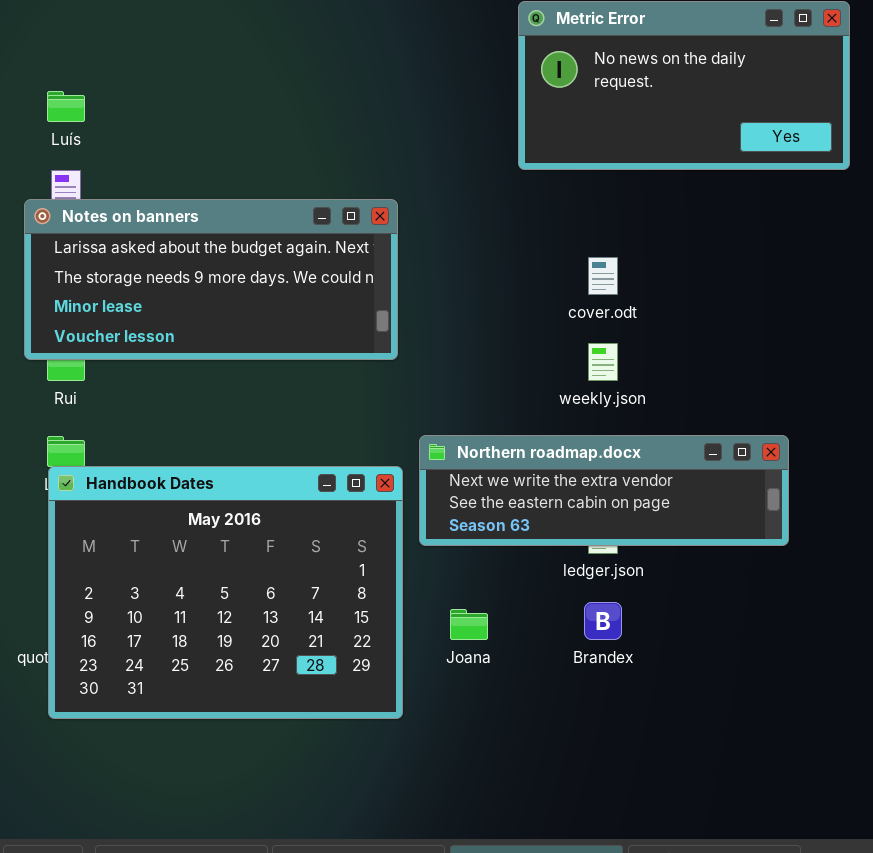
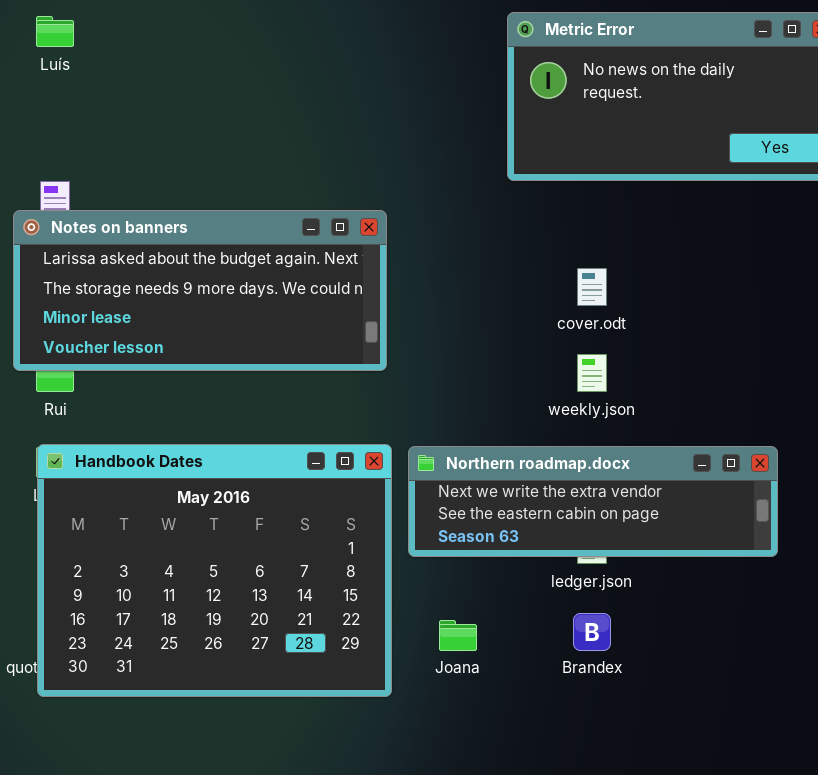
Luís: [47,91,85,122] -> [36,16,74,47], moved
Handbook Dates: [48,466,403,719] -> [37,444,392,697], moved

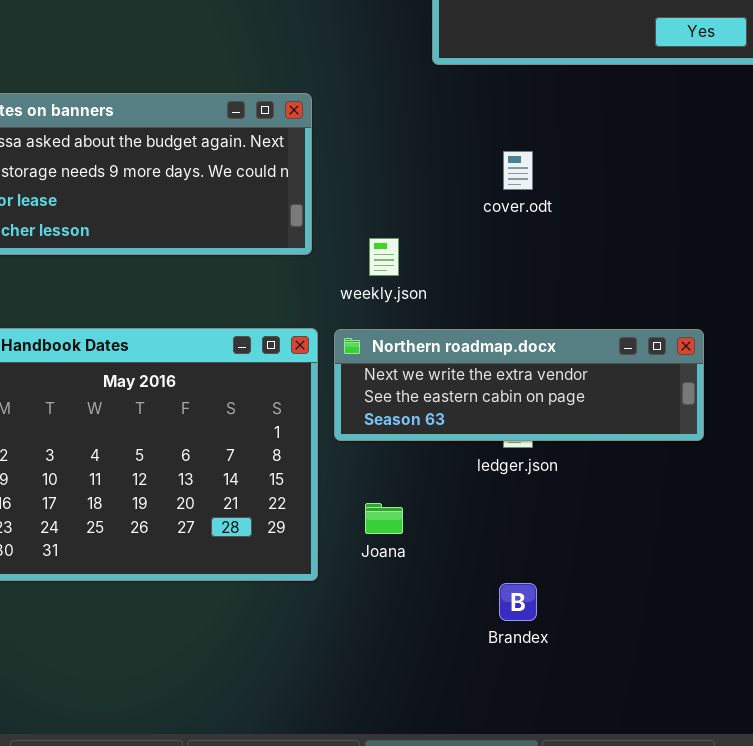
weekly.json: [577,354,607,392] -> [369,238,399,276], moved
Brandex: [573,613,611,651] -> [499,583,537,621], moved

